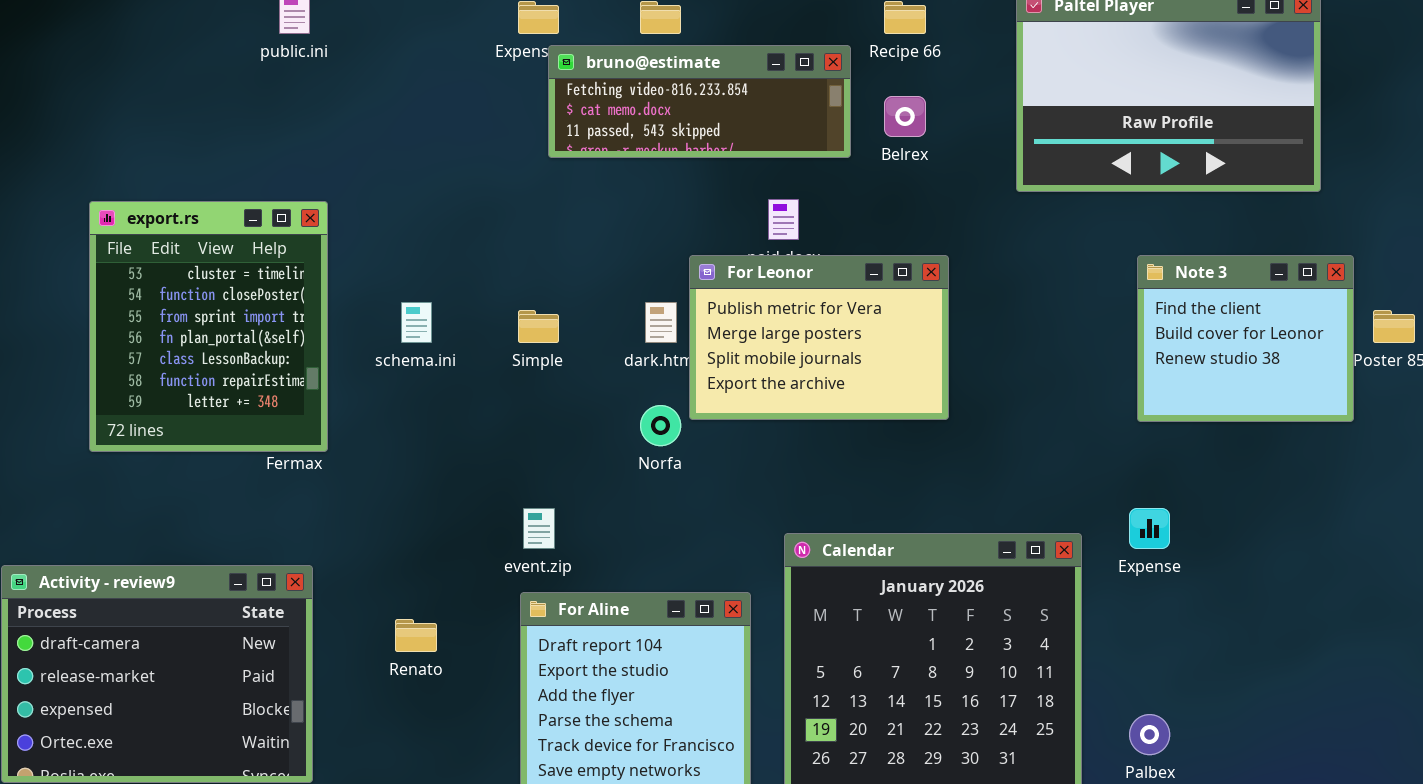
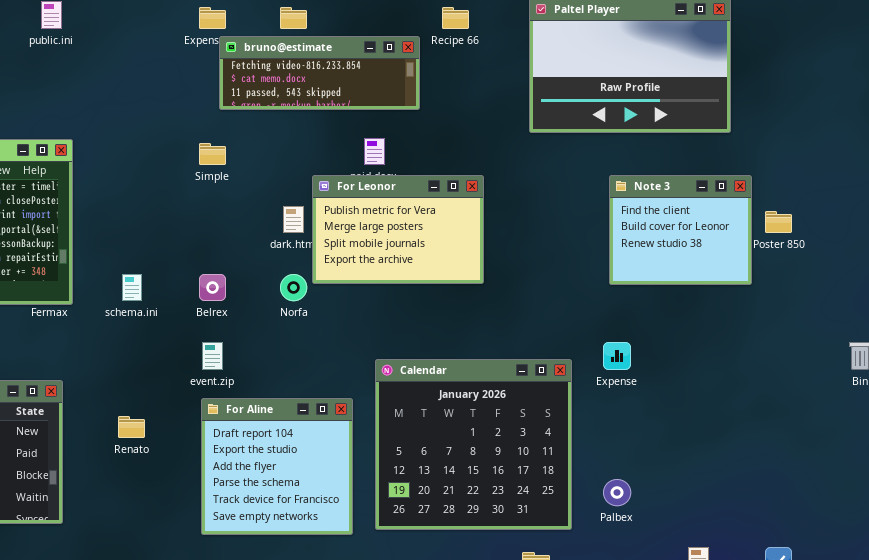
Belrex: [884,96,926,137] -> [199,274,226,301], moved
schema.ini: [401,302,432,343] -> [122,274,142,301], moved
Simple: [518,310,559,343] -> [199,143,226,165], moved

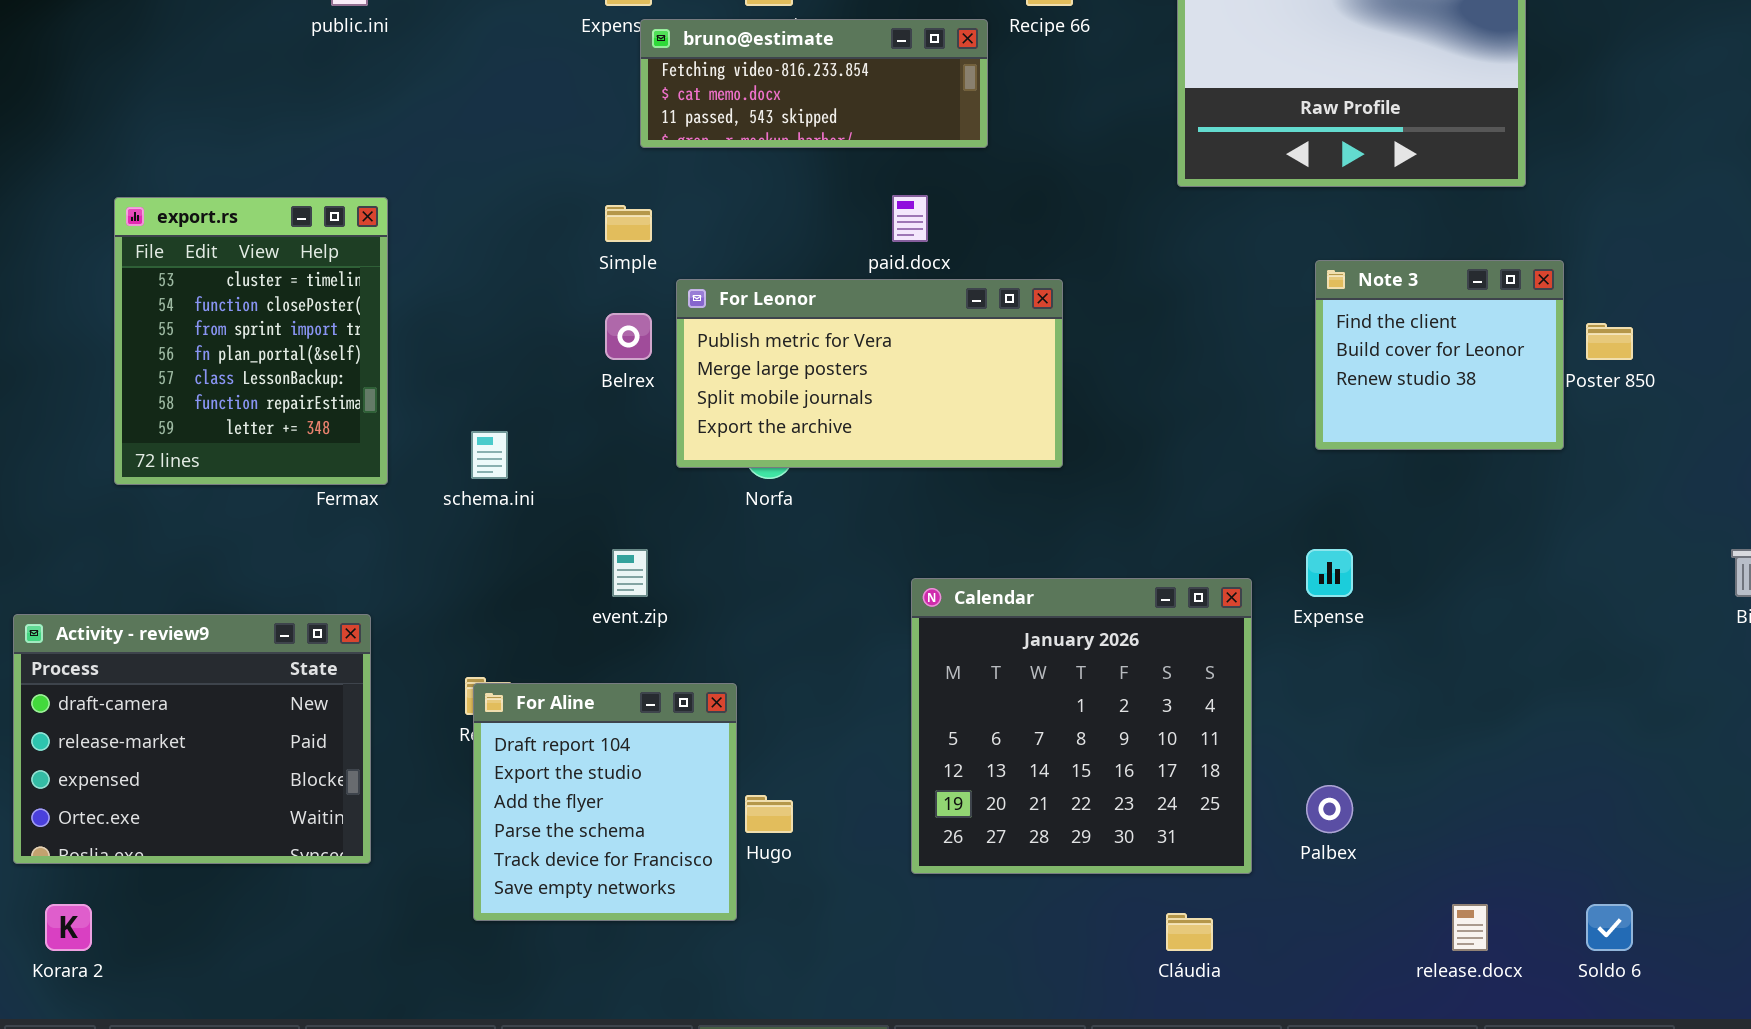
For Leonor: [312,175,484,284] -> [676,279,1063,468], moved, resized
Belrex: [199,274,226,301] -> [605,313,652,360], moved
For Aline: [201,398,353,535] -> [473,683,737,921], moved

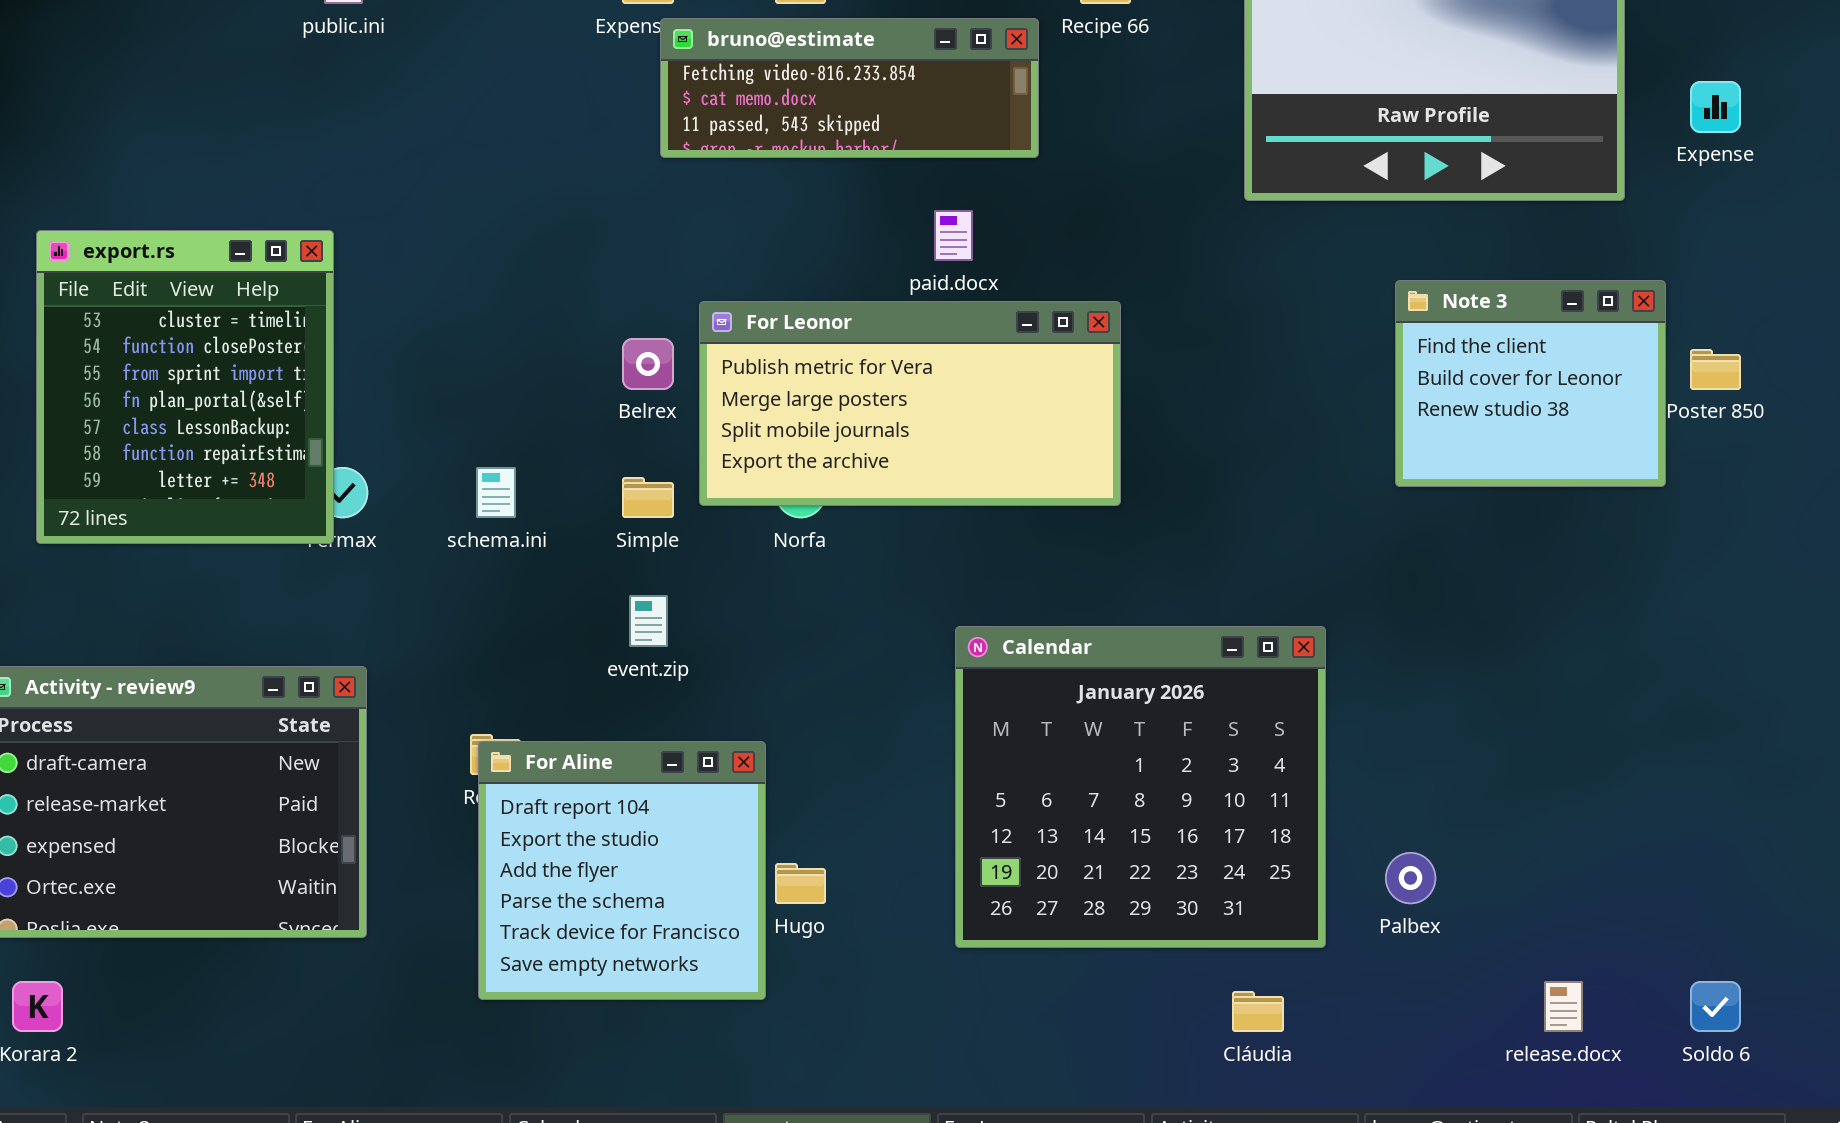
export.rs: [114,197,388,485] -> [36,230,334,544], moved
Simple: [605,205,652,242] -> [622,477,674,518], moved
Expense: [1306,549,1353,597] -> [1690,81,1741,133], moved

